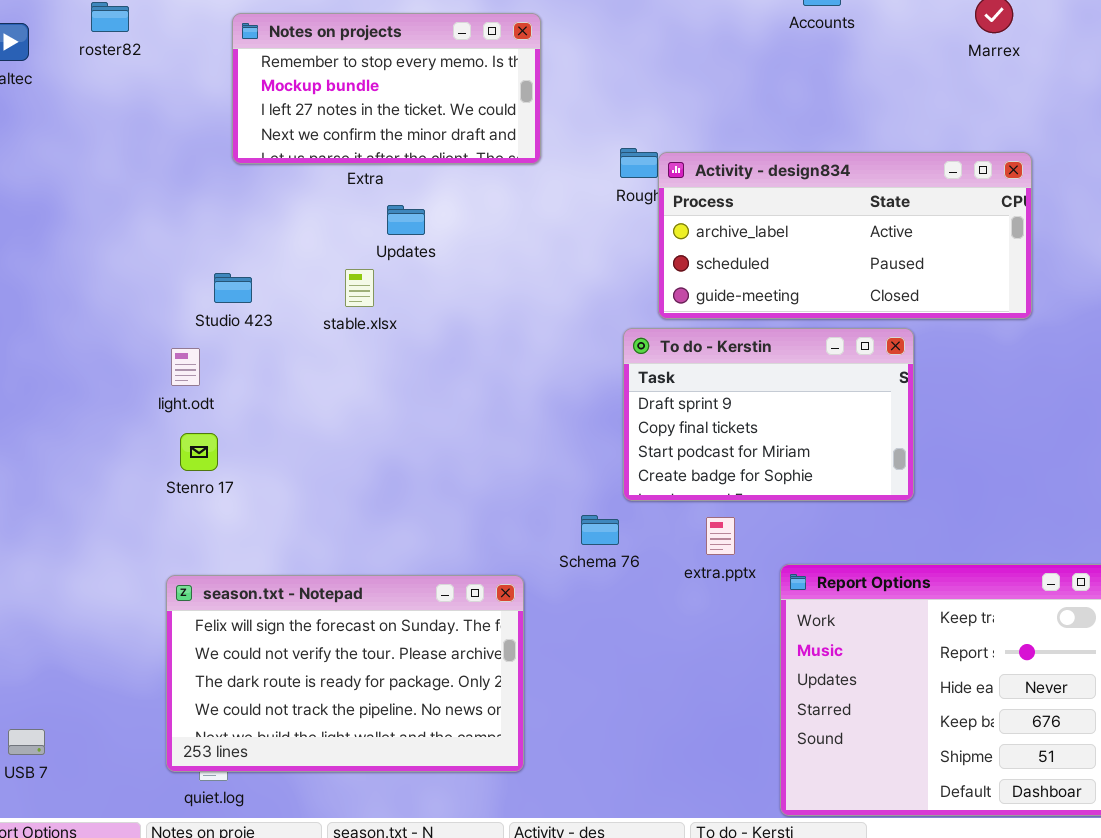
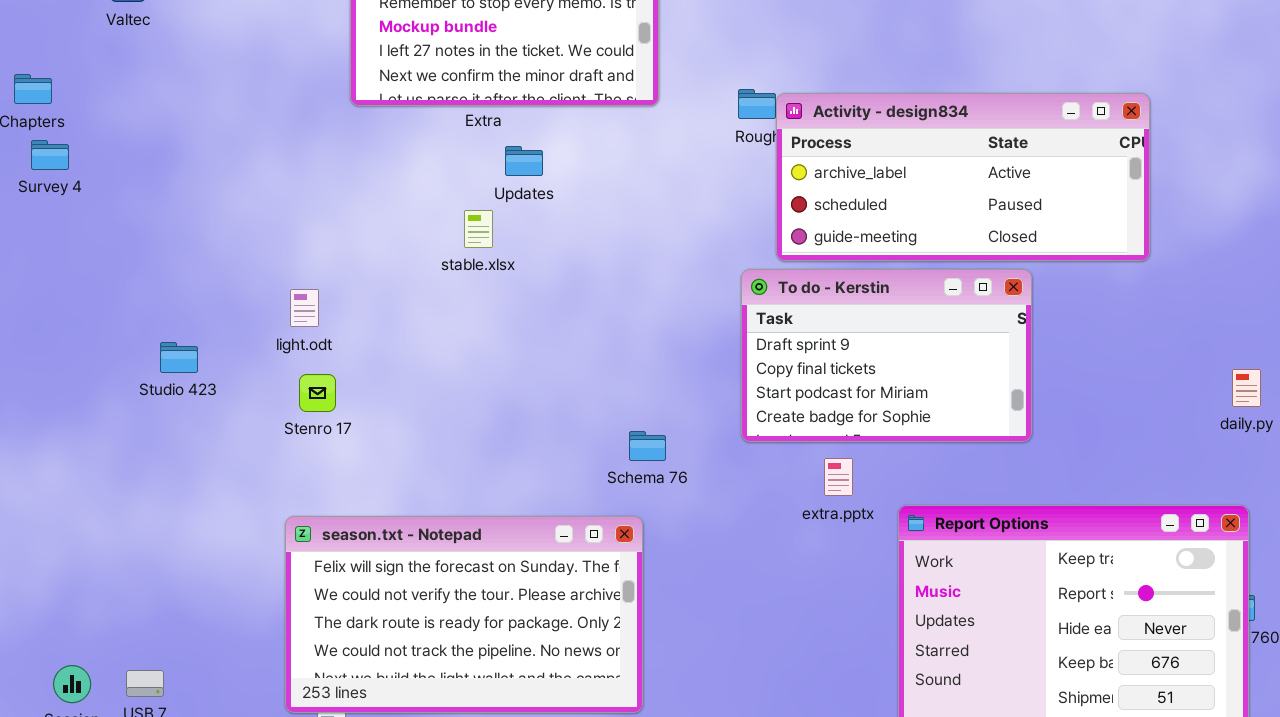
Studio 423: [214,273,252,303] -> [160,342,198,373], moved
Schema 76: [581,515,619,545] -> [629,431,666,461], moved

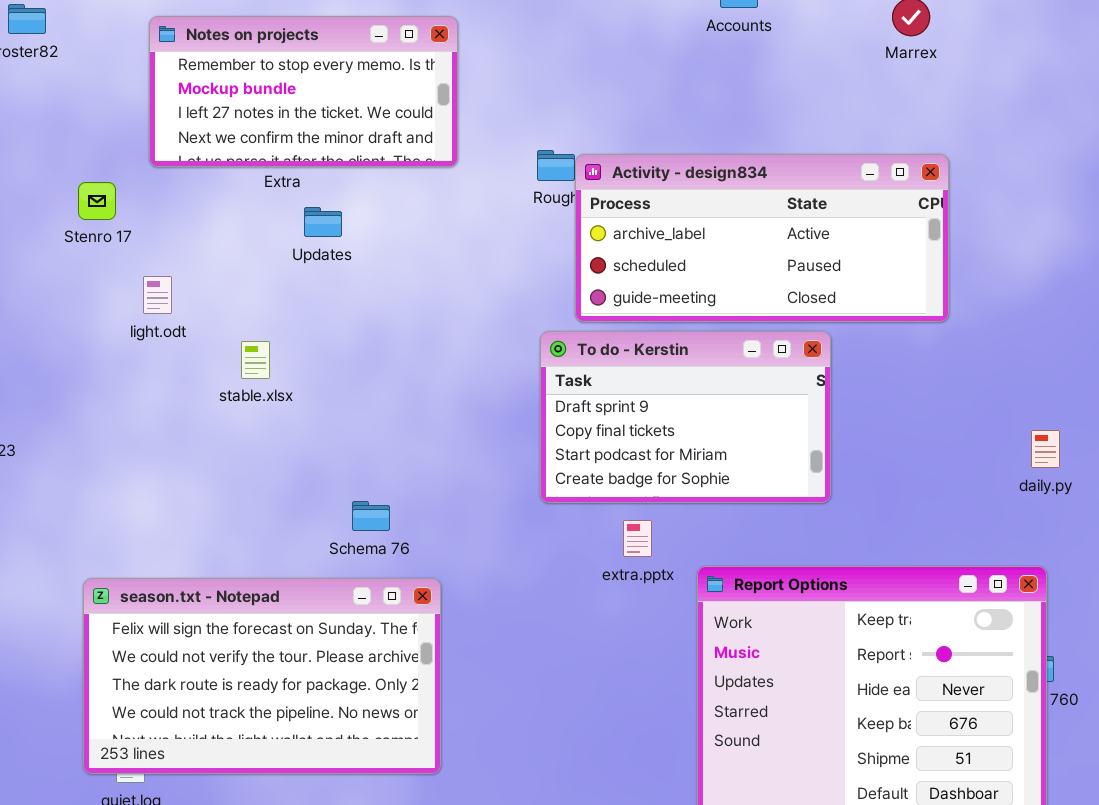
stable.xlsx: [464,210,493,248] -> [241,341,270,379], moved
light.odt: [290,289,319,327] -> [143,276,172,314], moved
Stenro 17: [299,374,336,412] -> [78,182,116,220], moved
Schema 76: [629,431,666,461] -> [352,501,390,531], moved

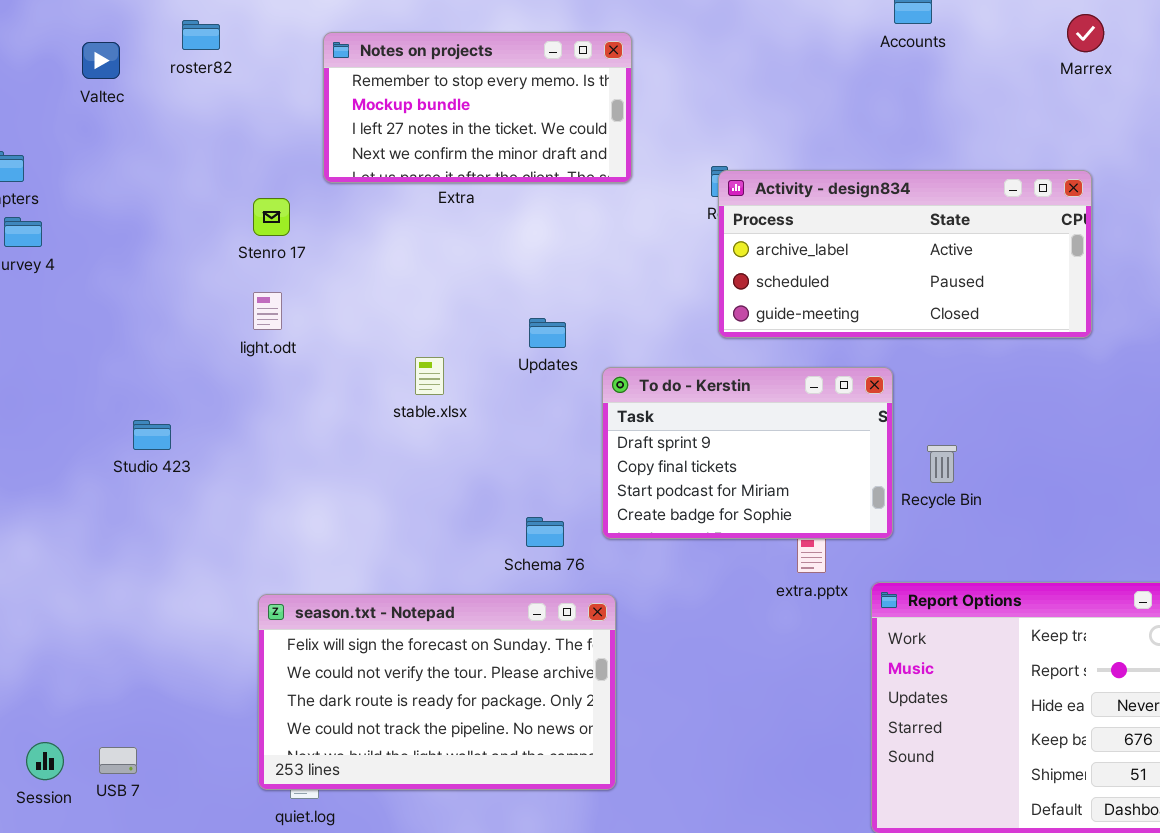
Activity - design834: [575,154,949,322] -> [718,170,1092,338], moved
Updates: [304,207,342,237] -> [529,318,566,348], moved
light.odt: [143,276,172,314] -> [253,292,282,330], moved
To do - Kerstin: [540,331,831,503] -> [602,367,893,539], moved

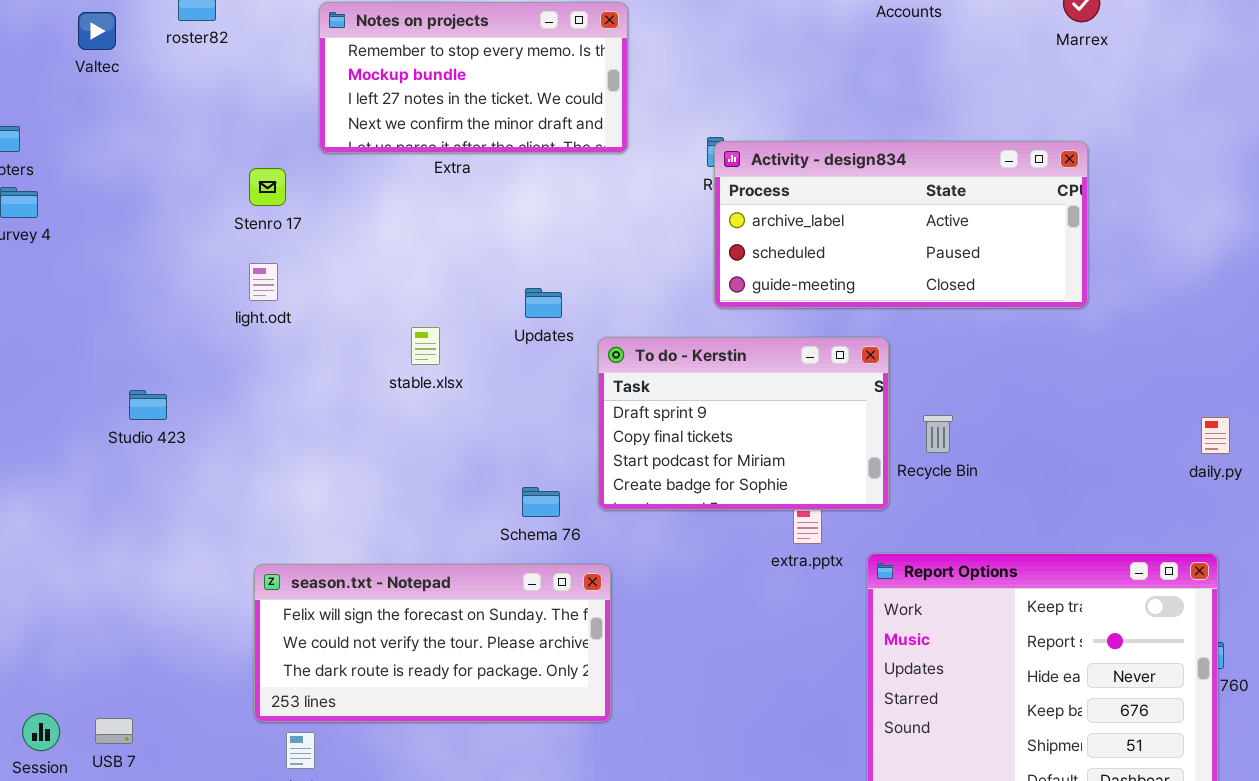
season.txt - Notepad: [258,594,616,790] -> [254,564,611,722], resized

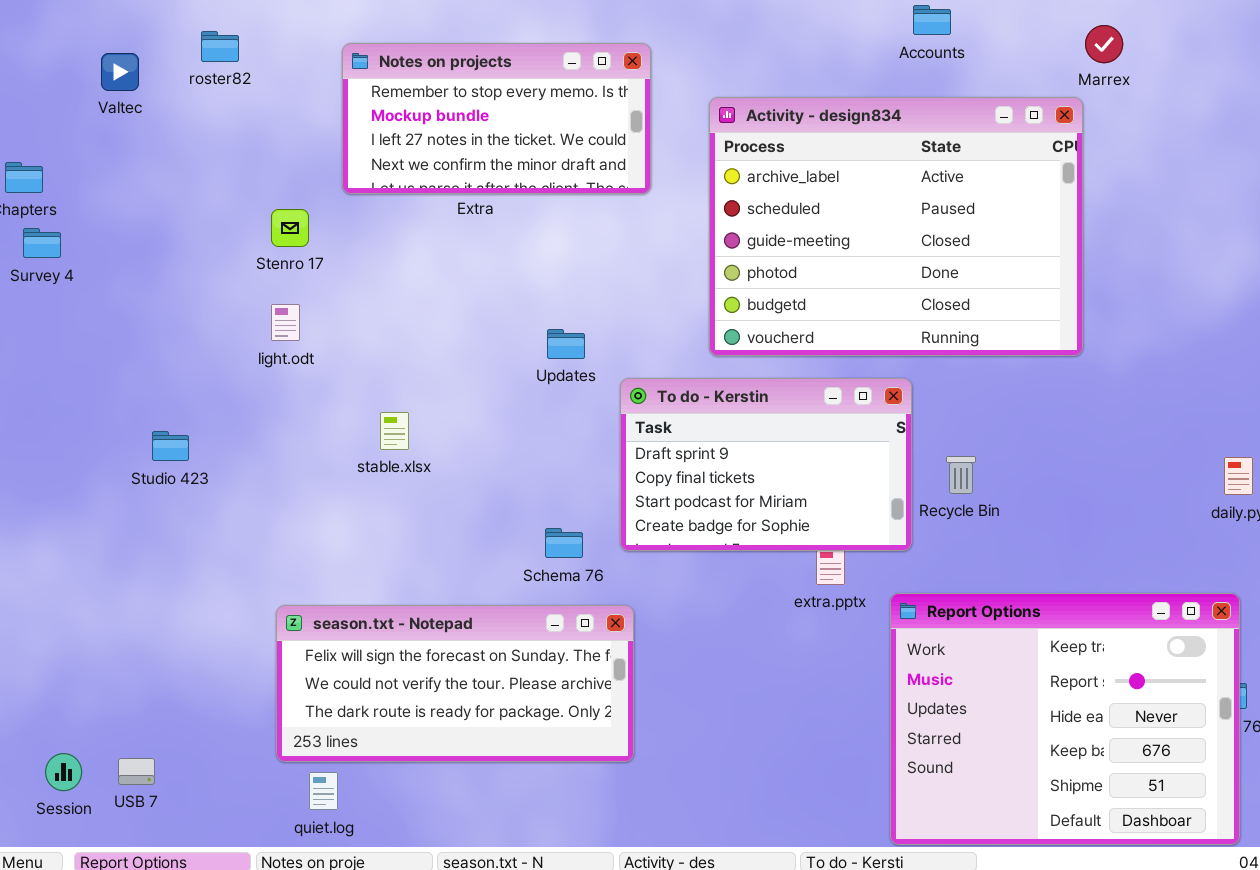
Activity - design834: [714,141,1088,308] -> [709,97,1083,356], moved, resized
stable.xlsx: [411,327,440,365] -> [380,412,409,450], moved

